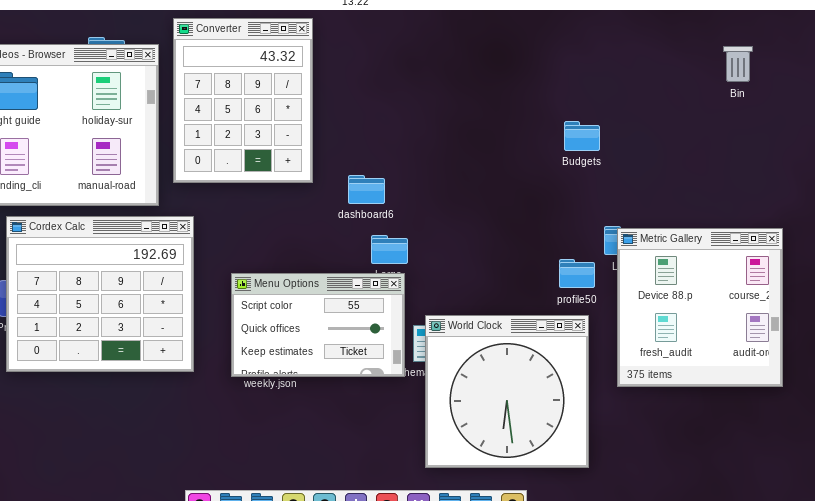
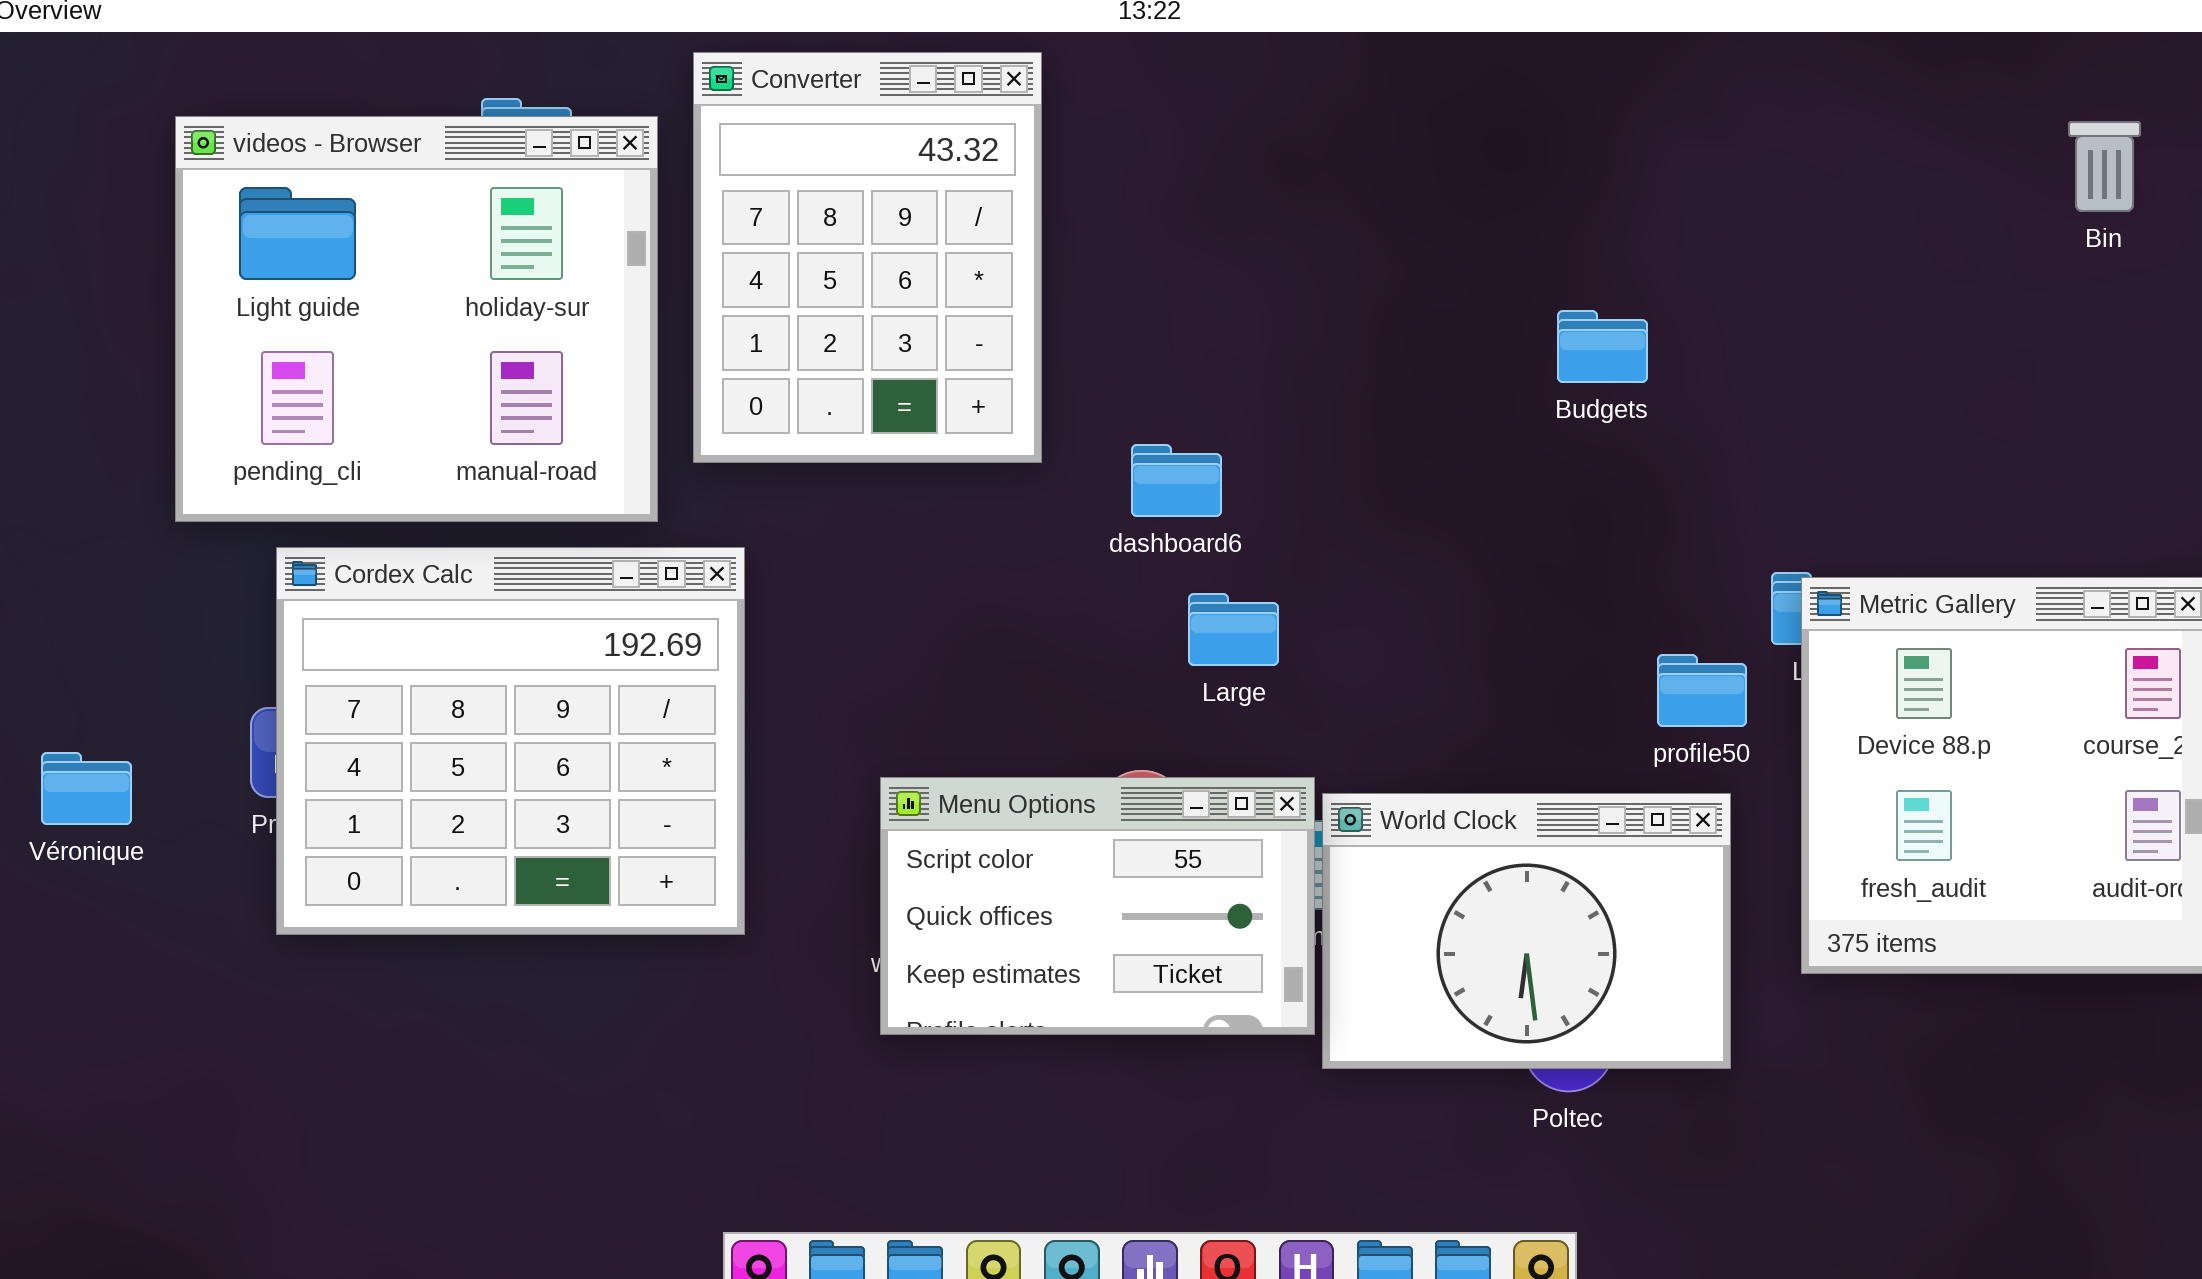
Budgets: [564,121,600,151] -> [1557,310,1648,383], moved
Menu Options: [231,273,405,377] -> [880,777,1315,1035], moved
World Clock: [425,315,589,468] -> [1322,793,1731,1069], resized

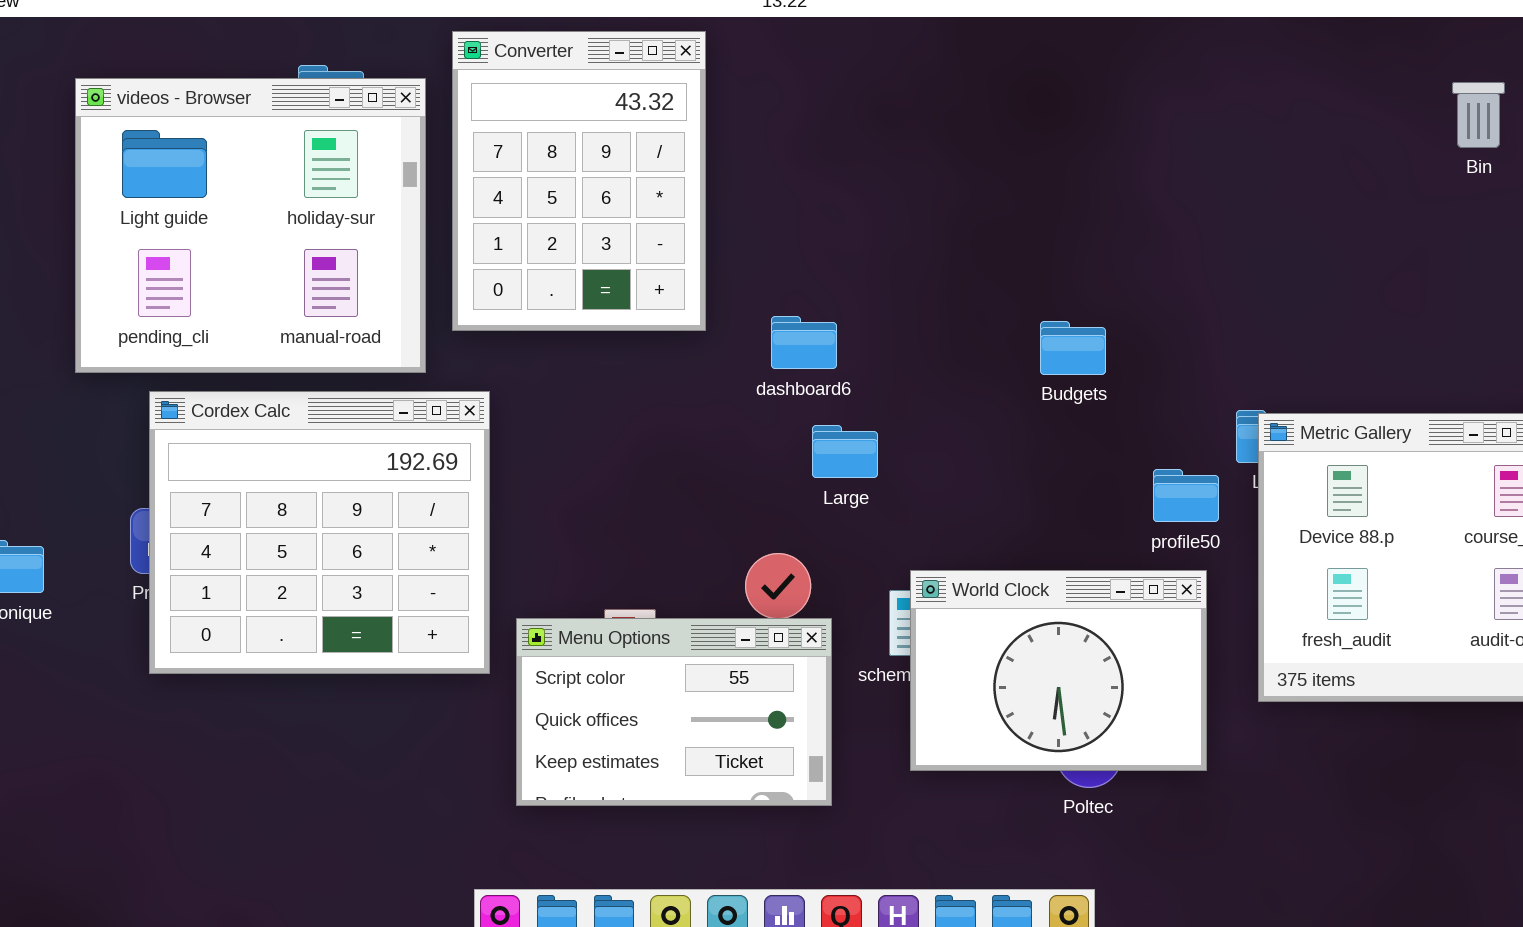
Budgets: [1557,310,1648,383] -> [1040,321,1106,375], moved
Menu Options: [880,777,1315,1035] -> [516,618,832,806], moved

